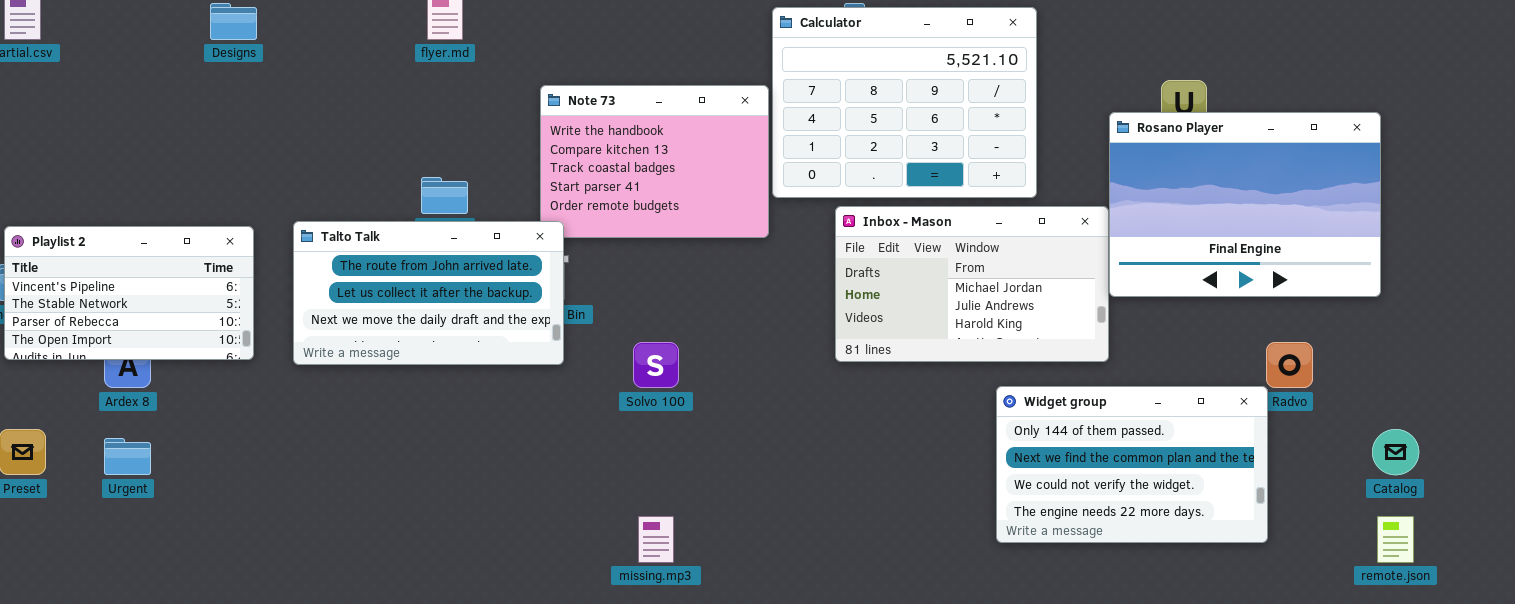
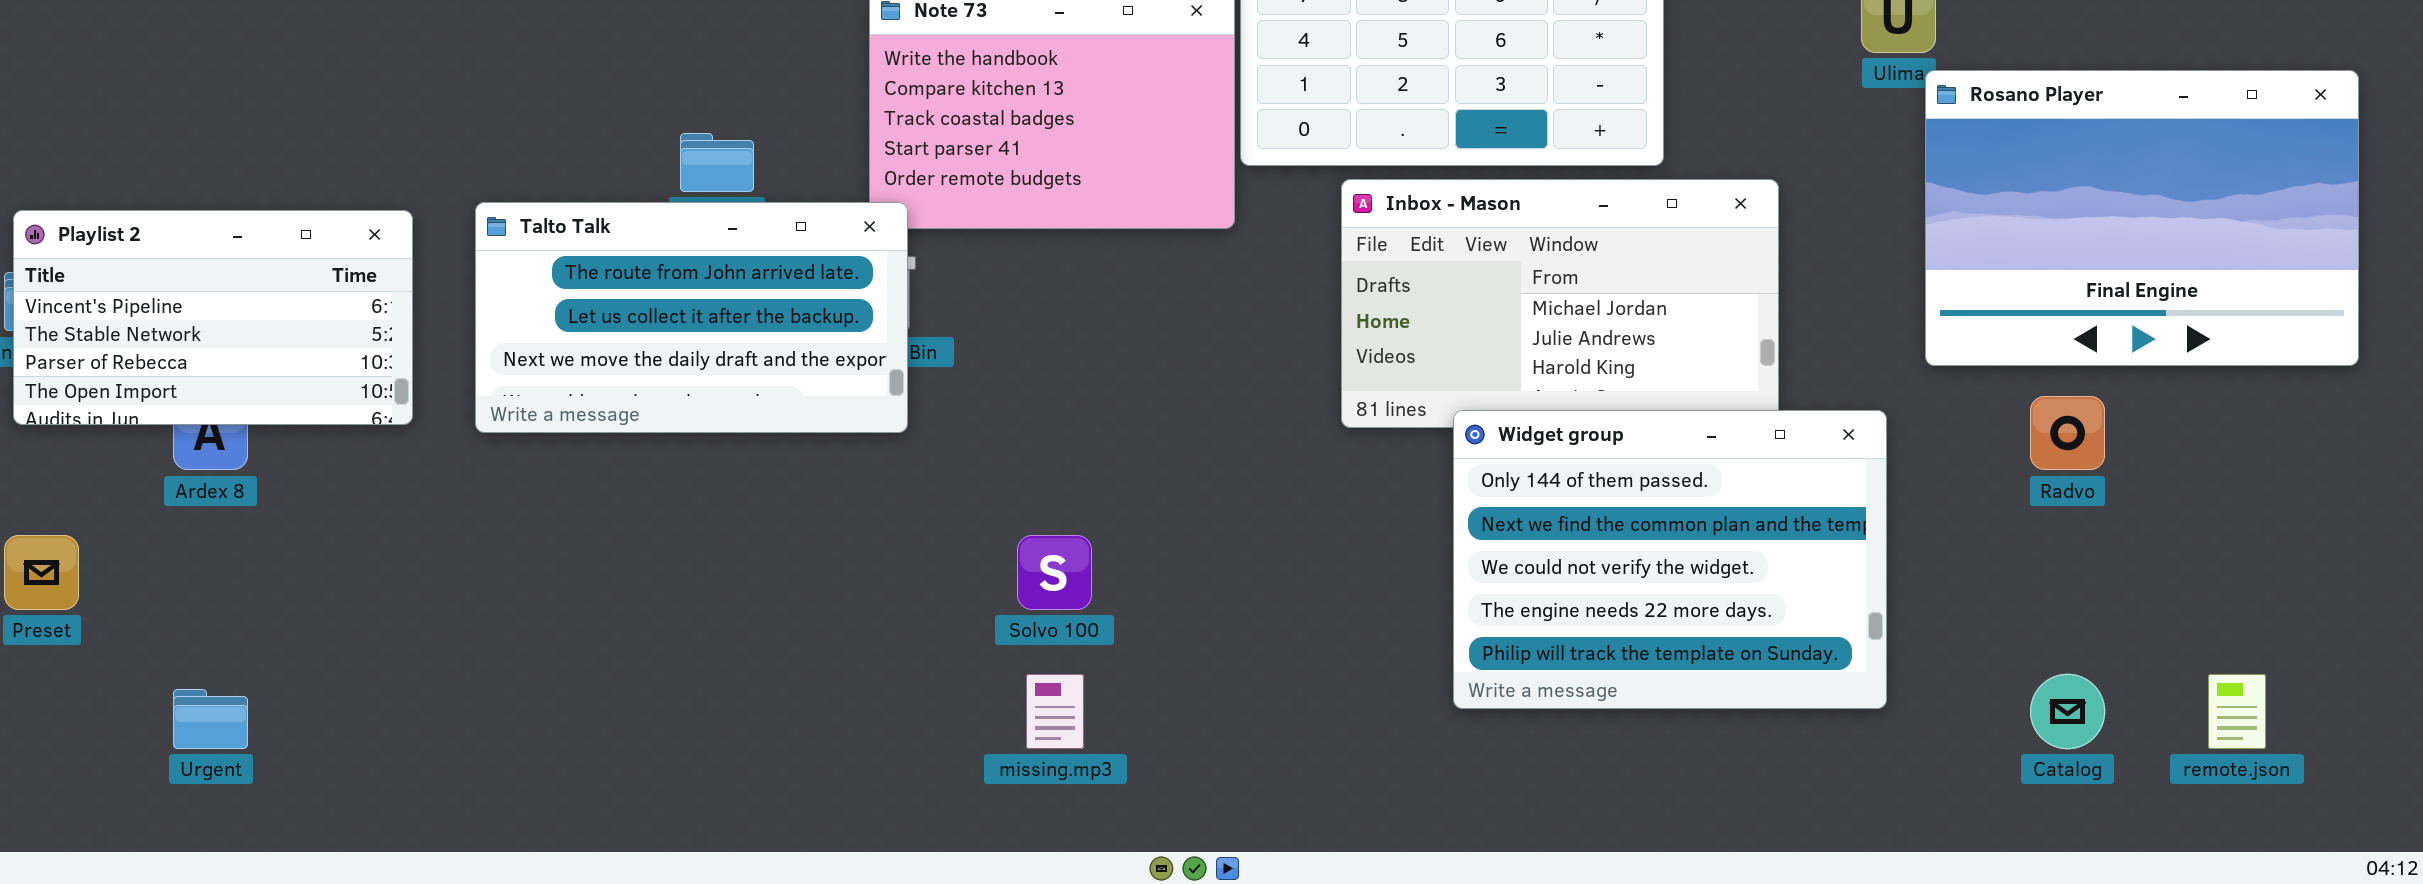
Rosano Player: [1109,112,1381,297] -> [1925,70,2359,366], moved
Solvo 100: [633,342,679,388] -> [1017,535,1092,610], moved
Widget group: [996,386,1268,543] -> [1453,410,1887,709], moved, resized
Catalog: [1372,429,1419,475] -> [2030,674,2105,749], moved
Urgent: [104,438,151,475] -> [173,689,248,749], moved

